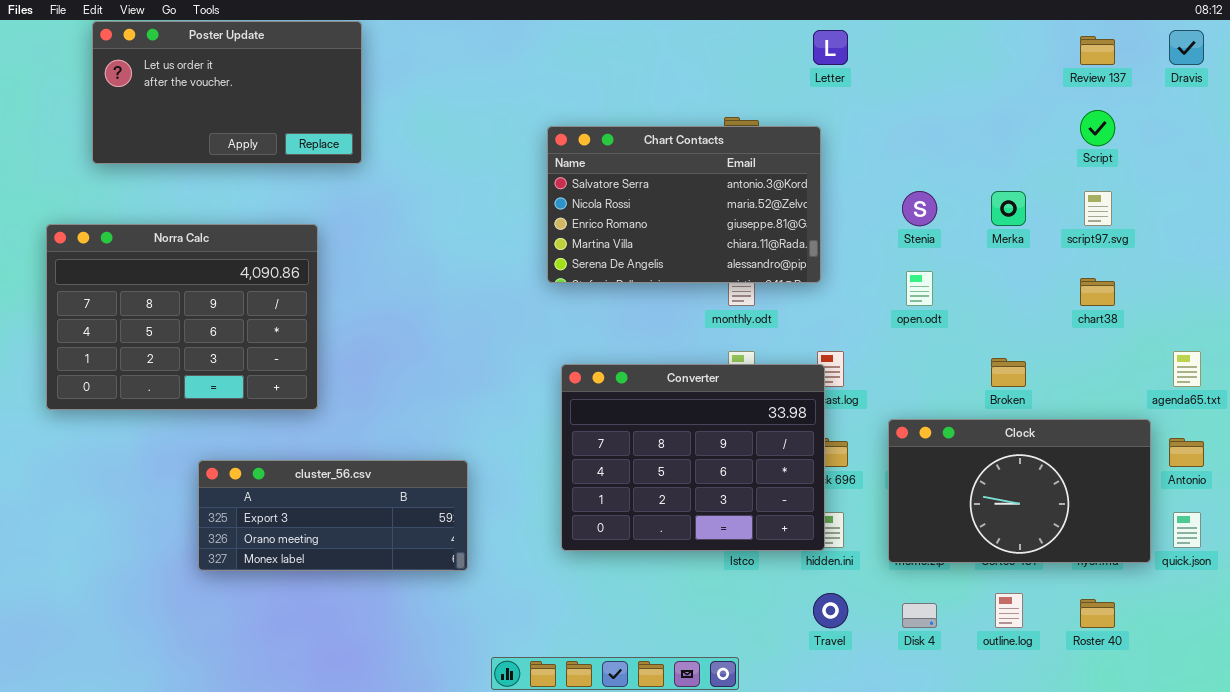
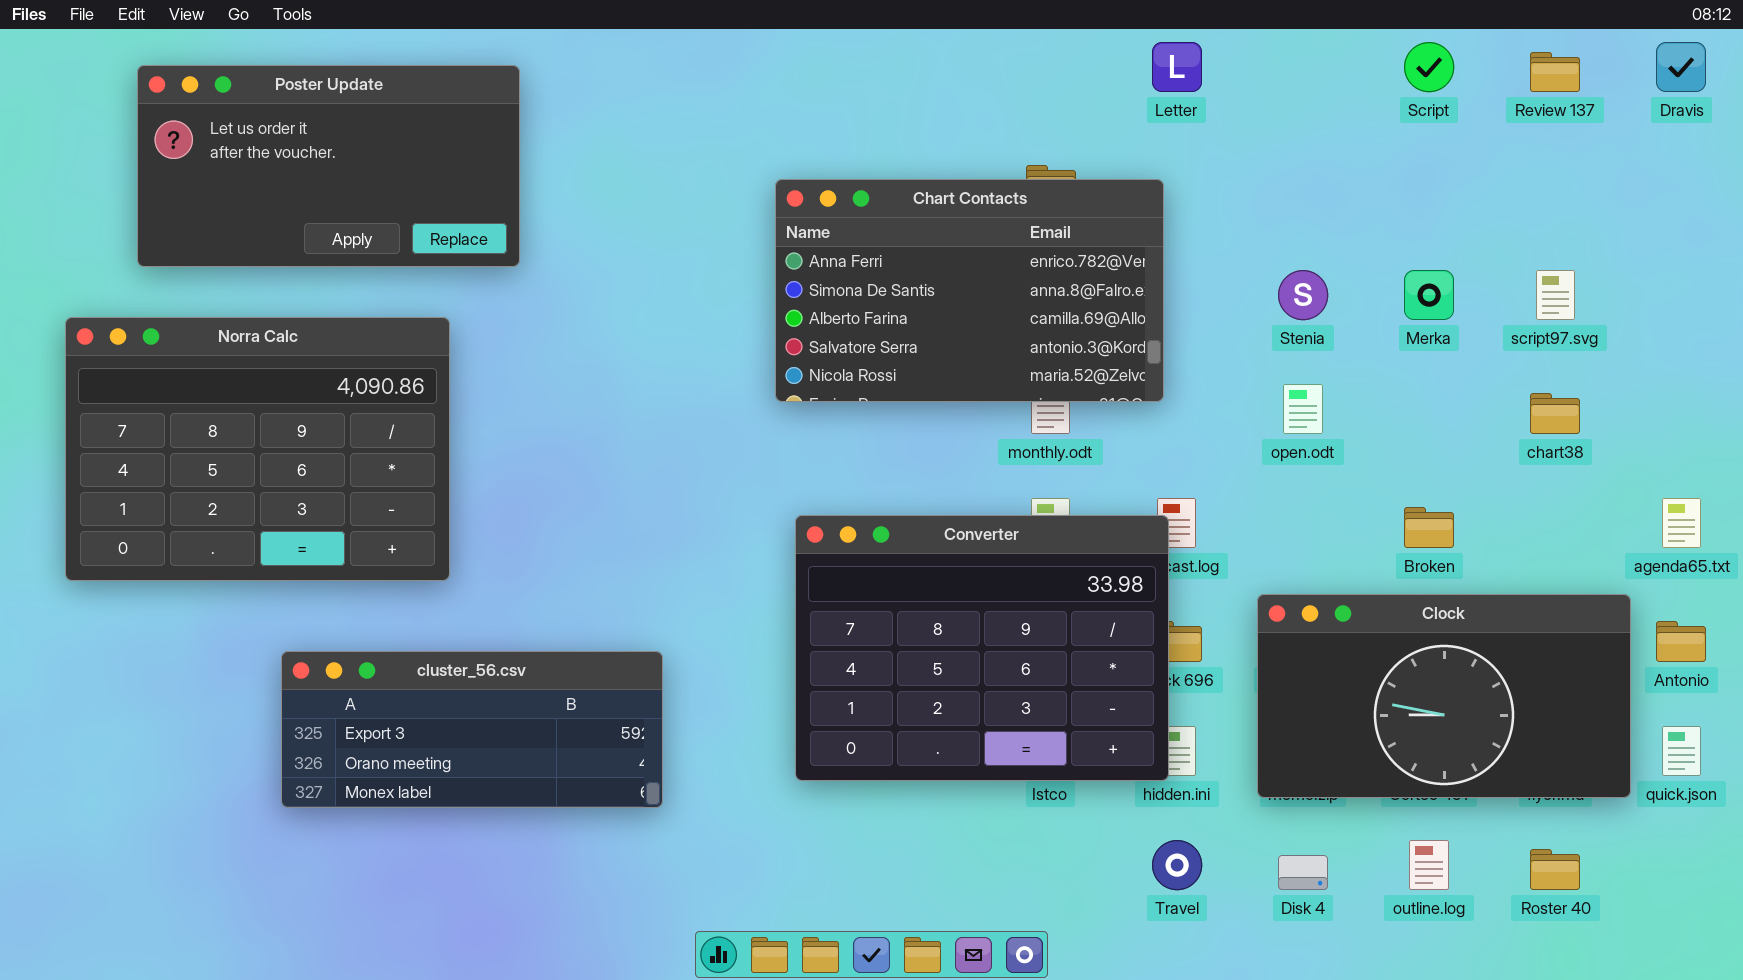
Poster Update: [92,21,362,164] -> [137,65,520,267], moved
Script: [1080,110,1115,146] -> [1404,42,1454,92], moved
Chart Contacts: [547,126,821,283] -> [775,179,1164,402], scrolled up 3 rows

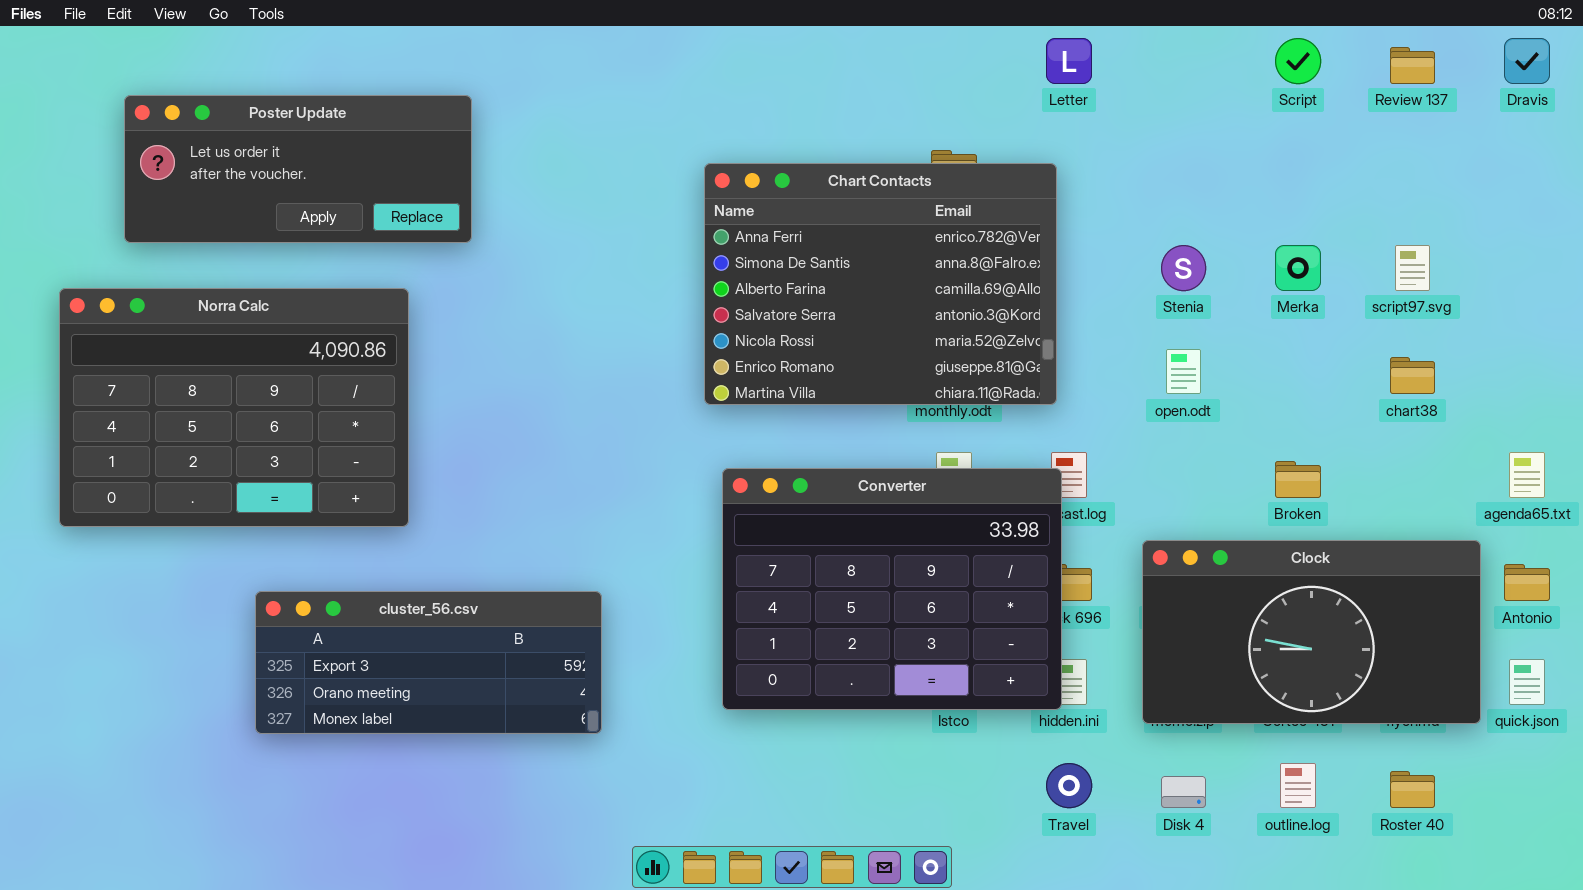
Poster Update: [137,65,520,267] -> [124,95,472,243], resized
Chart Contacts: [775,179,1164,402] -> [704,163,1057,405], resized

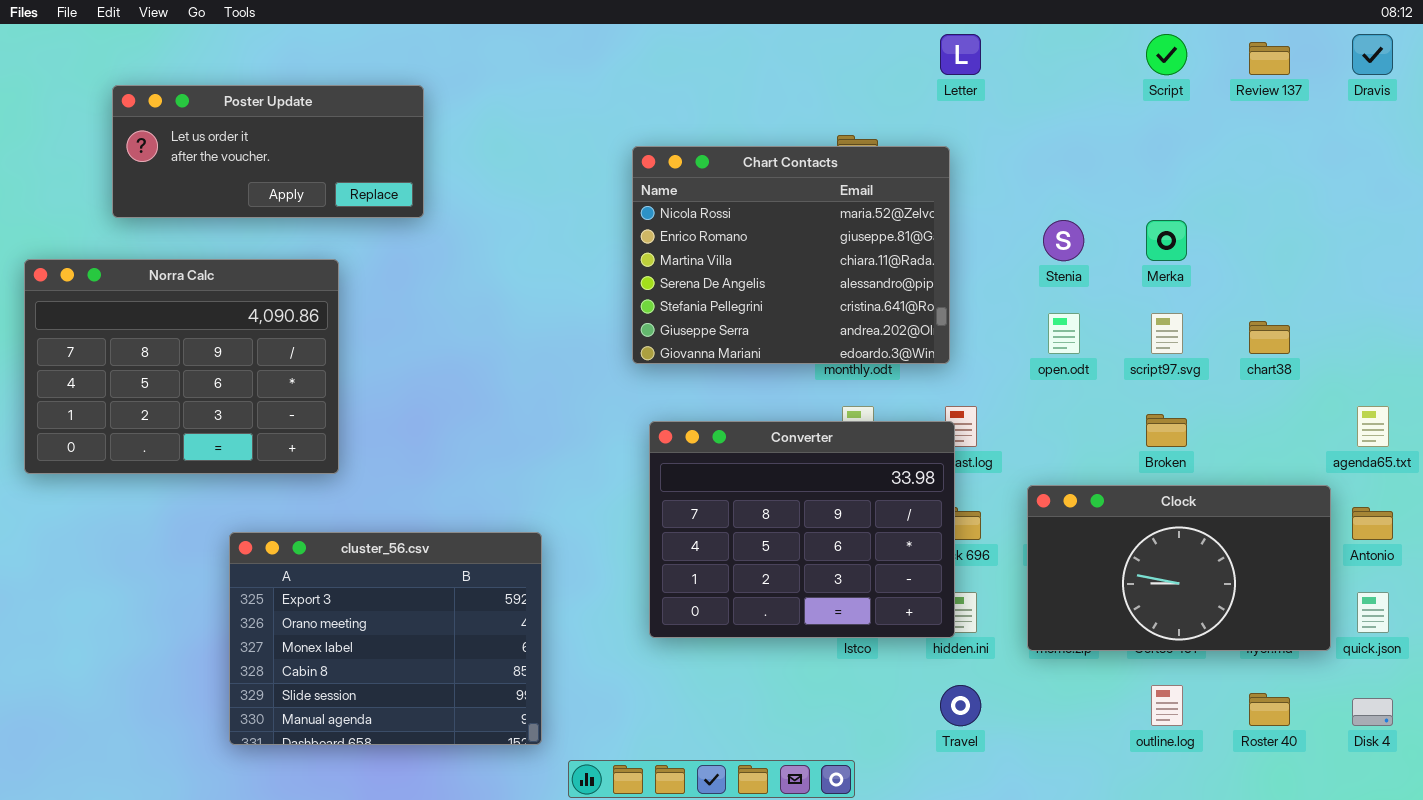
Chart Contacts: [704,163,1057,405] -> [632,146,950,364], scrolled down 4 rows
script97.svg: [1395,245,1430,291] -> [1151,313,1183,354], moved
Norra Calc: [59,288,409,527] -> [24,259,339,474], moved
cluster_56.csv: [255,591,602,734] -> [229,532,542,745], resized
Disk 4: [1161,776,1206,808] -> [1352,698,1393,726], moved

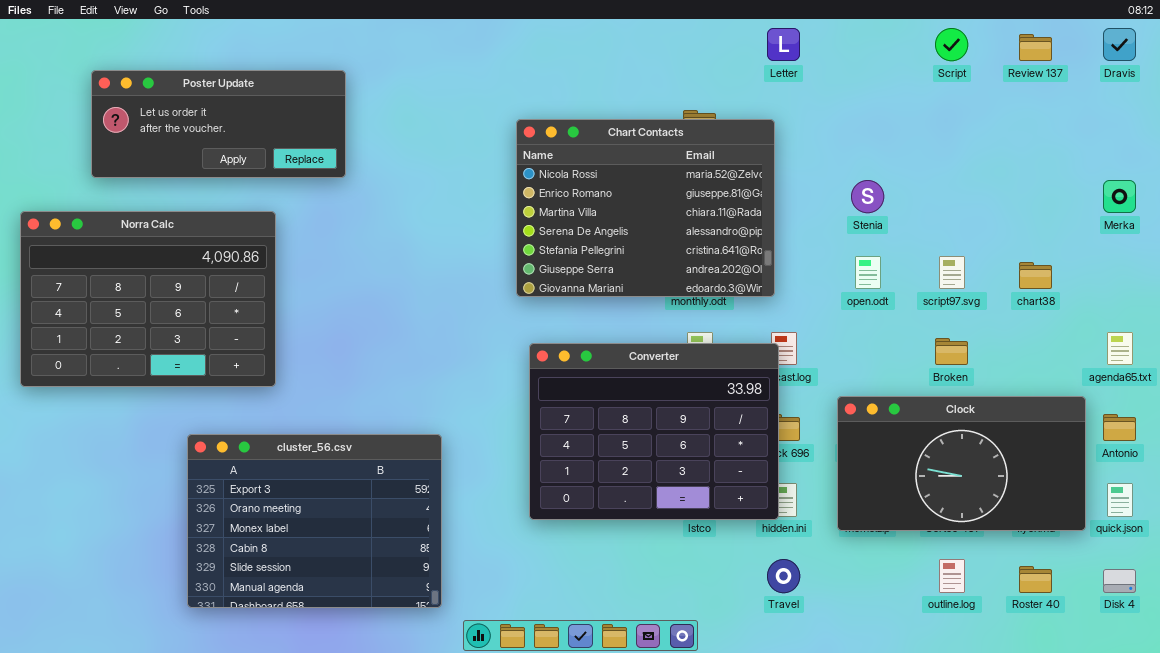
Merka: [1146,220,1187,261] -> [1103,180,1136,213], moved

